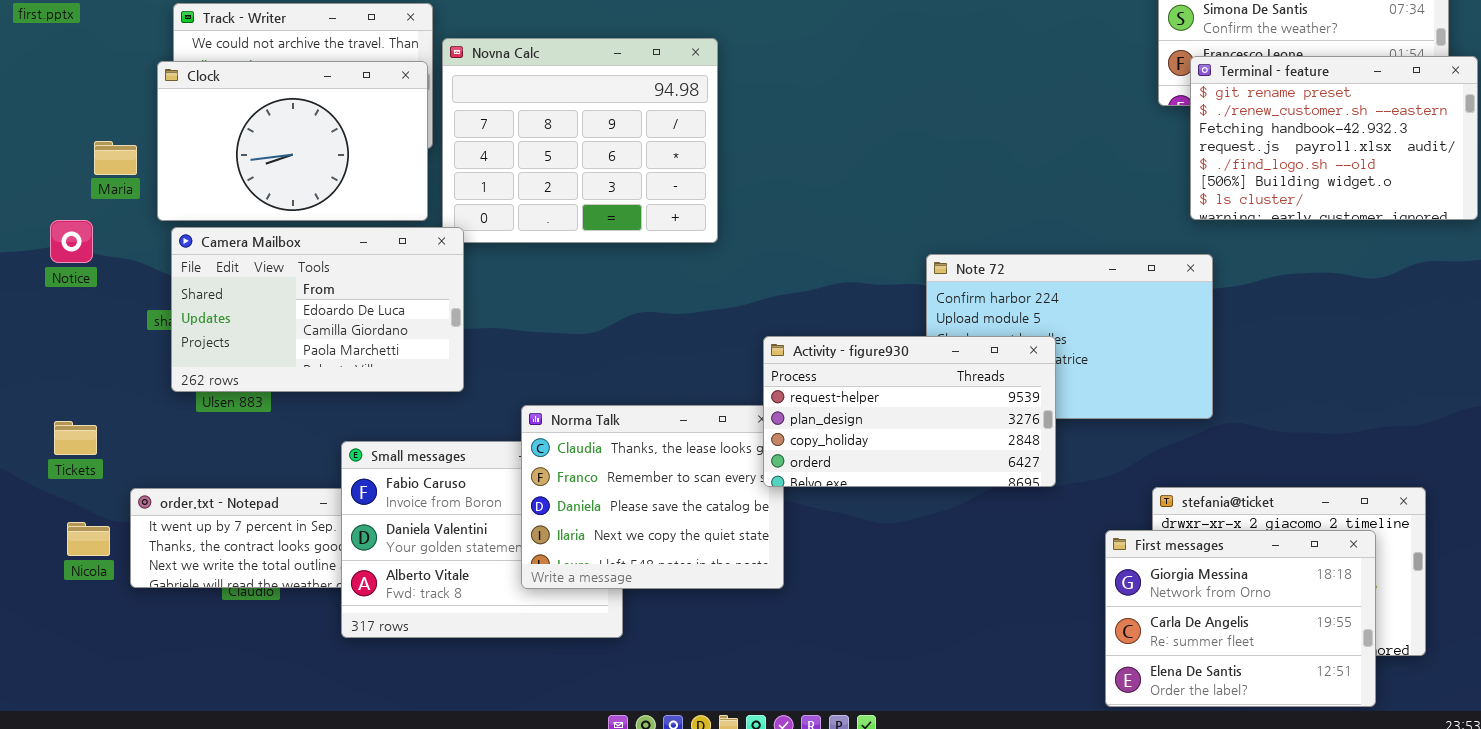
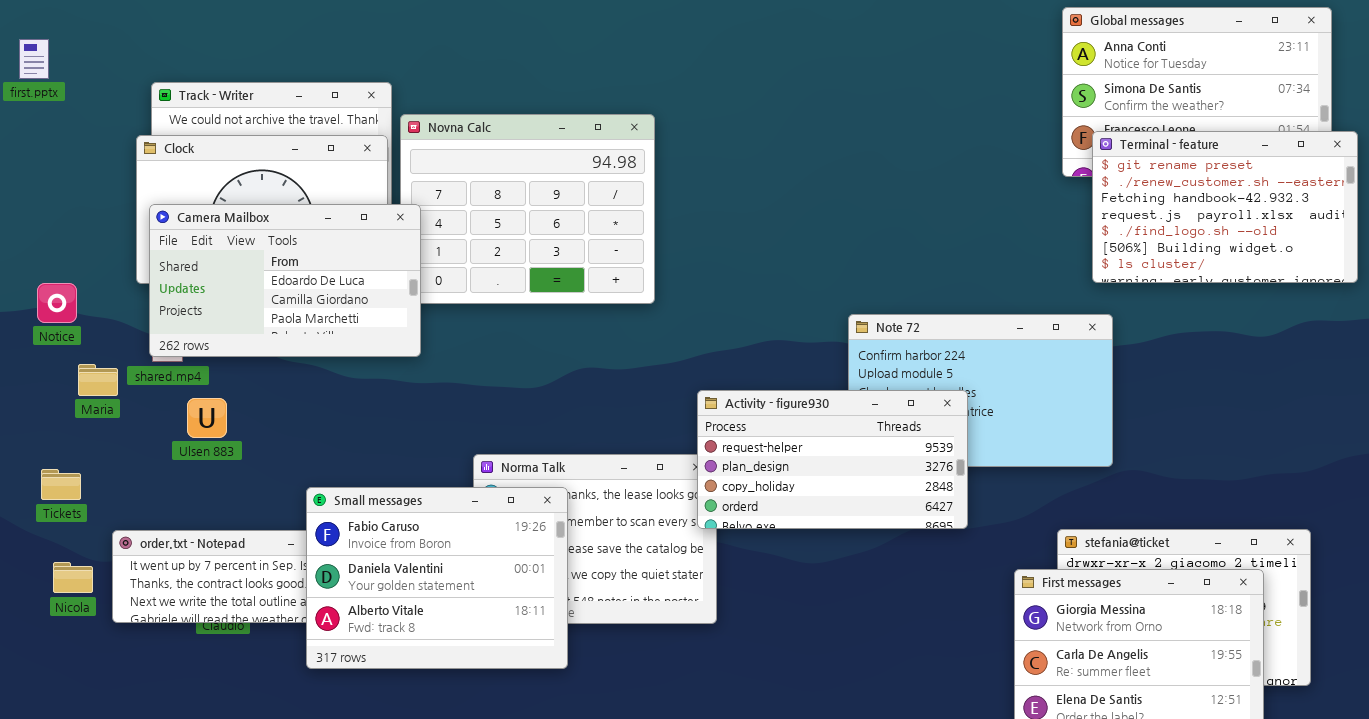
Maria: [94,141,137,175] -> [78,364,118,396], moved
Camera Mailbox: [171,227,464,392] -> [149,204,421,357], moved
Small messages: [341,441,623,638] -> [306,487,568,669], raised

